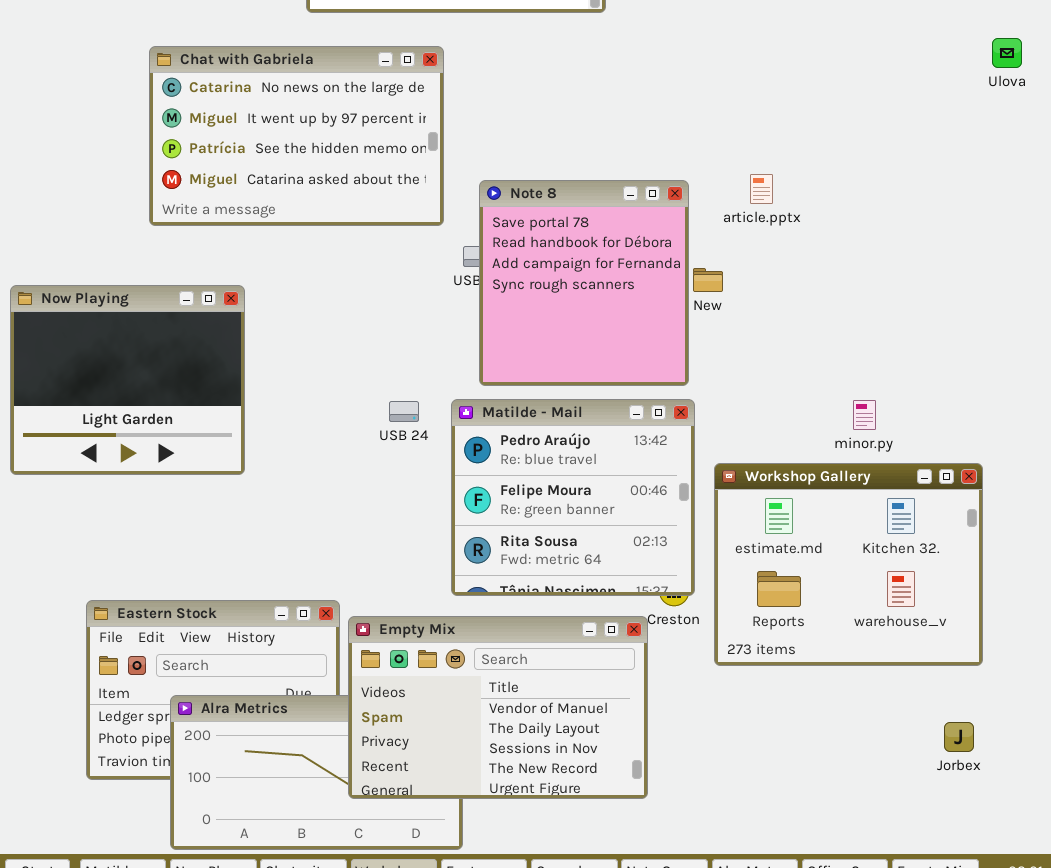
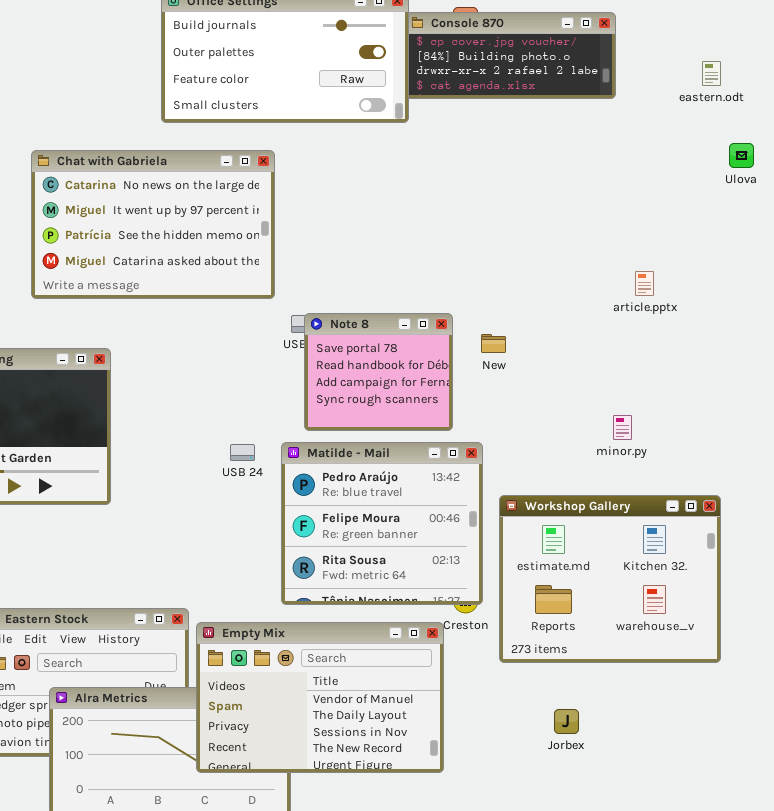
article.pptx: [750,174,773,204] -> [635,271,654,296], moved
Note 8: [479,180,689,386] -> [304,313,453,431], resized
minor.py: [853,400,876,430] -> [613,415,632,440], moved
Jorbex: [944,722,974,752] -> [554,709,579,734], moved

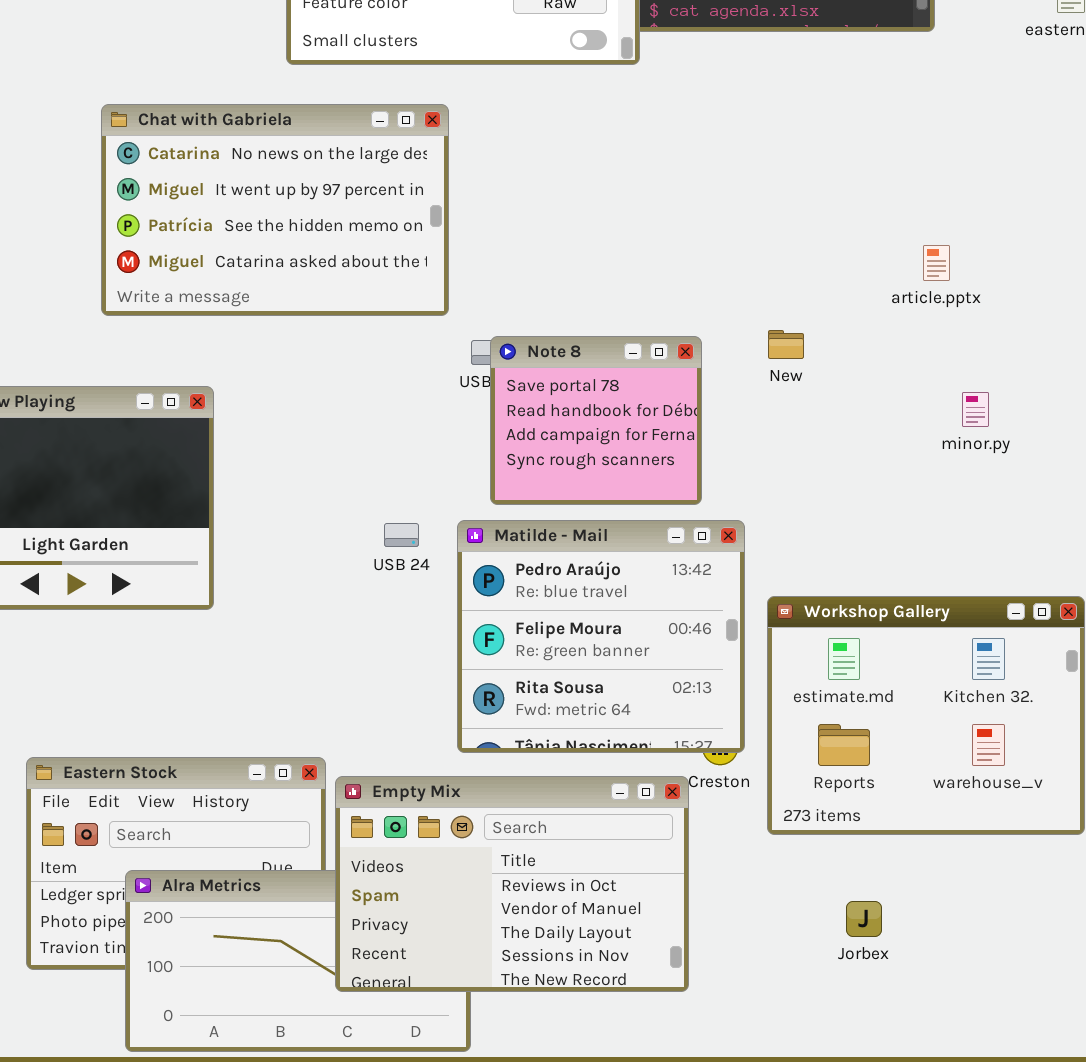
article.pptx: [635,271,654,296] -> [923,245,950,281], moved
New: [481,334,506,353] -> [768,330,804,359], moved
minor.py: [613,415,632,440] -> [962,392,989,427], moved
Empty Mix: [196,622,444,773] -> [335,776,689,992], scrolled up 1 row

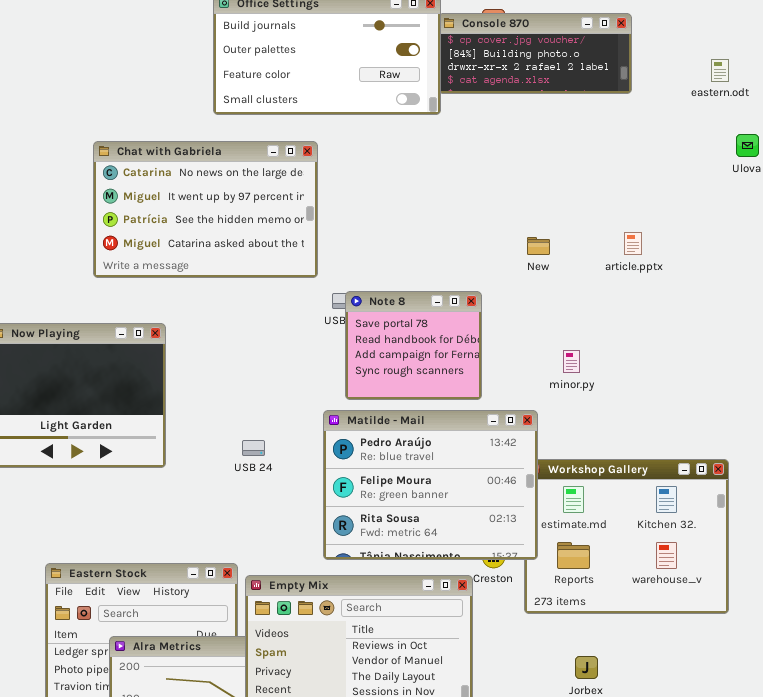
New: [768,330,804,359] -> [527,237,550,255], moved
minor.py: [962,392,989,427] -> [563,350,580,373], moved
Matilde - Mail: [457,520,745,753] -> [323,410,538,560], resized
USB 24: [384,523,419,547] -> [242,440,265,456], moved

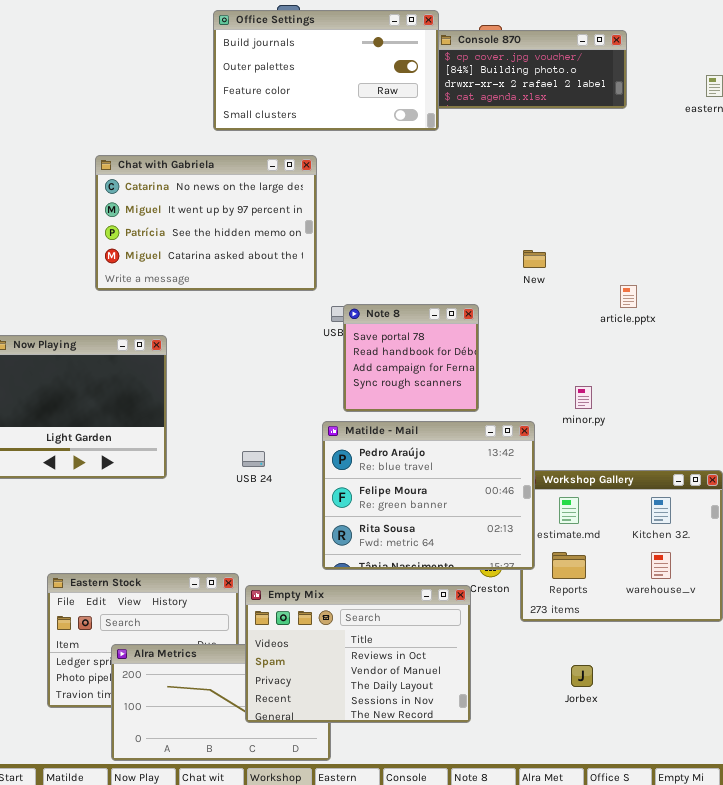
article.pptx: [624,232,642,255] -> [620,285,637,308], moved
minor.py: [563,350,580,373] -> [575,386,592,409], moved

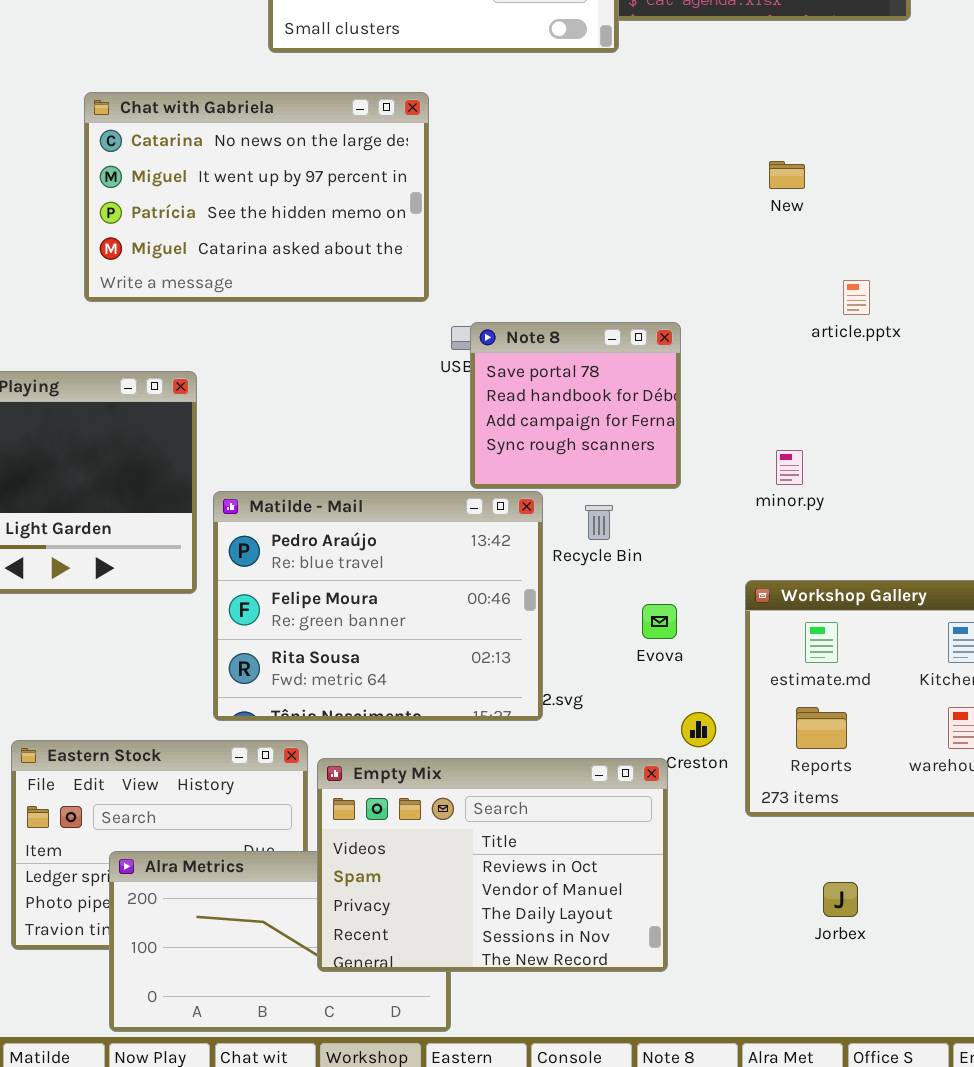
New: [523,250,546,268] -> [769,161,805,189], moved
article.pptx: [620,285,637,308] -> [843,280,870,315], moved
minor.py: [575,386,592,409] -> [776,450,803,485], moved
Matilde - Mail: [322,421,535,570] -> [213,491,543,721], moved

